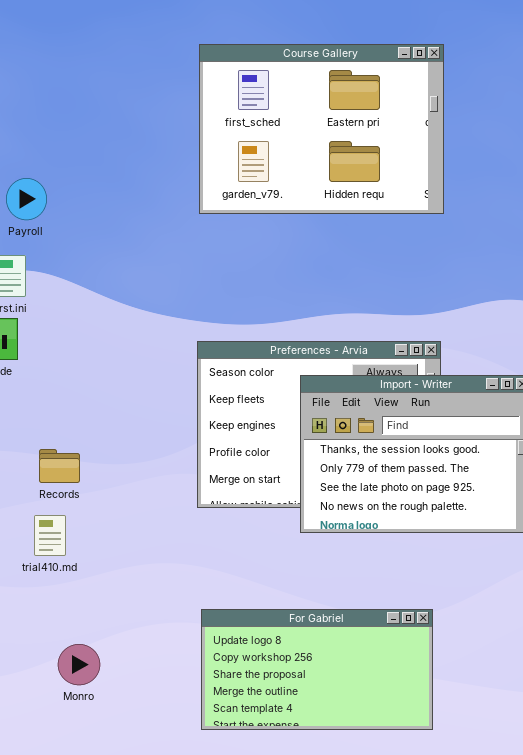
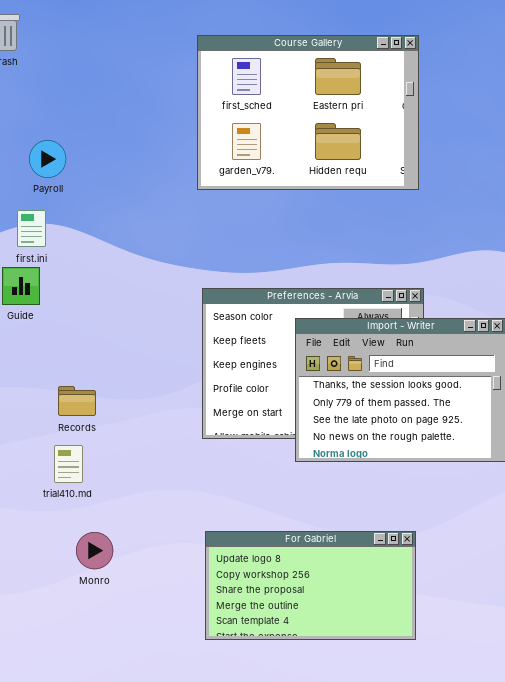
Course Gallery: [199,44,444,214] -> [197,35,419,190], moved
Monro: [58,644,100,685] -> [76,532,113,569], moved

